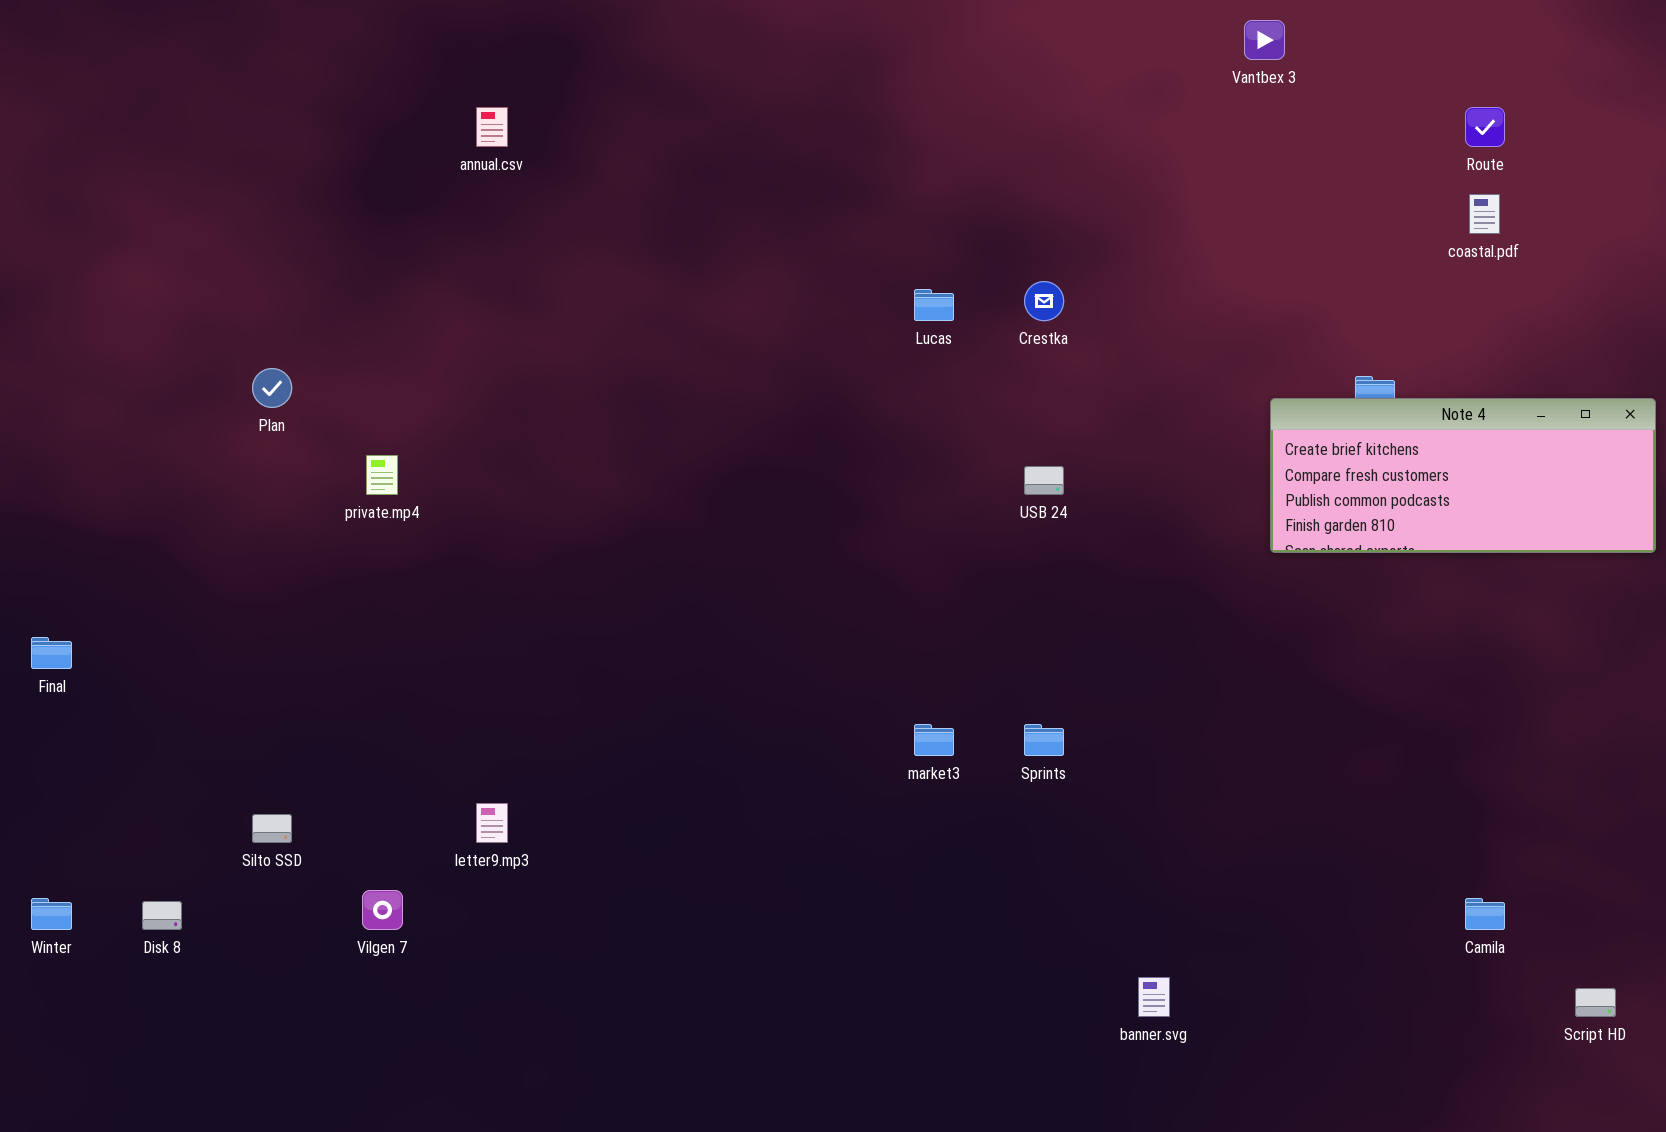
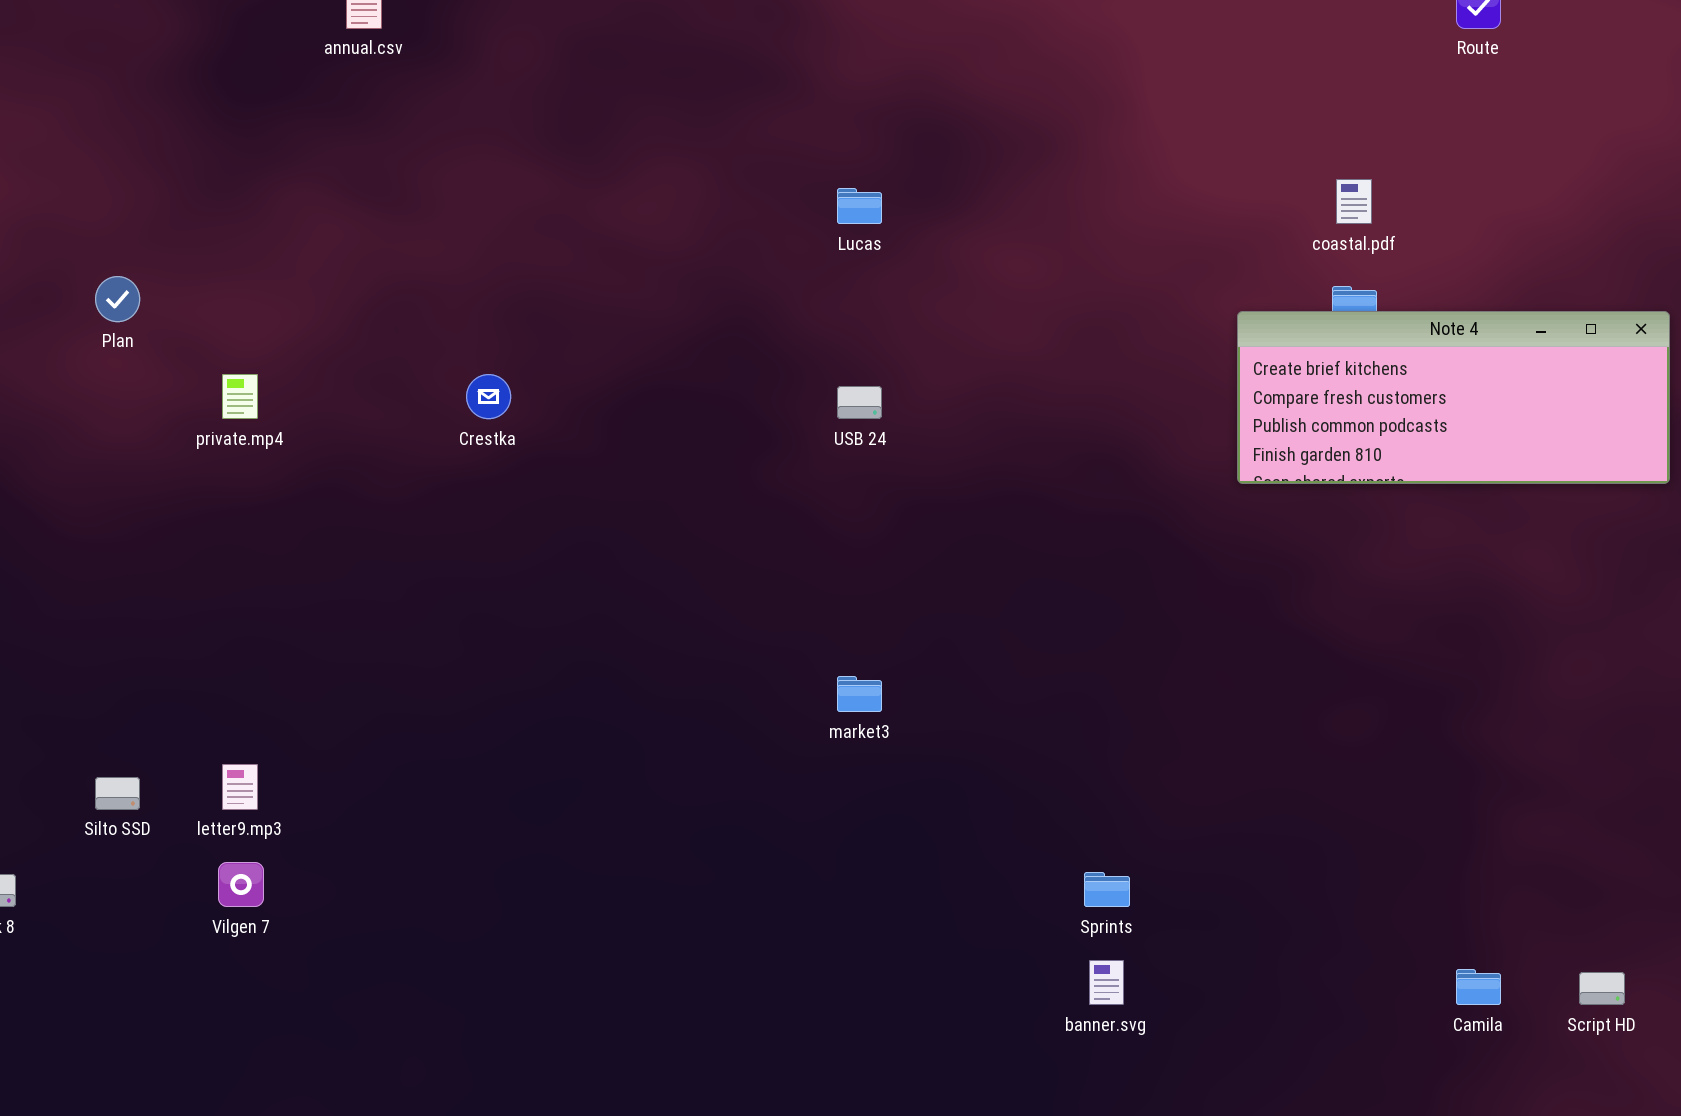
coastal.pdf: [1469,194,1500,234] -> [1336,179,1372,224], moved
Crestka: [1024,281,1064,321] -> [466,374,511,419], moved
USB 24: [1024,466,1064,495] -> [837,386,882,419], moved
Sprints: [1024,724,1064,756] -> [1084,872,1130,907], moved
letter9.mp3: [476,803,508,843] -> [222,764,258,810], moved
Camila: [1465,898,1505,930] -> [1456,969,1501,1005], moved

